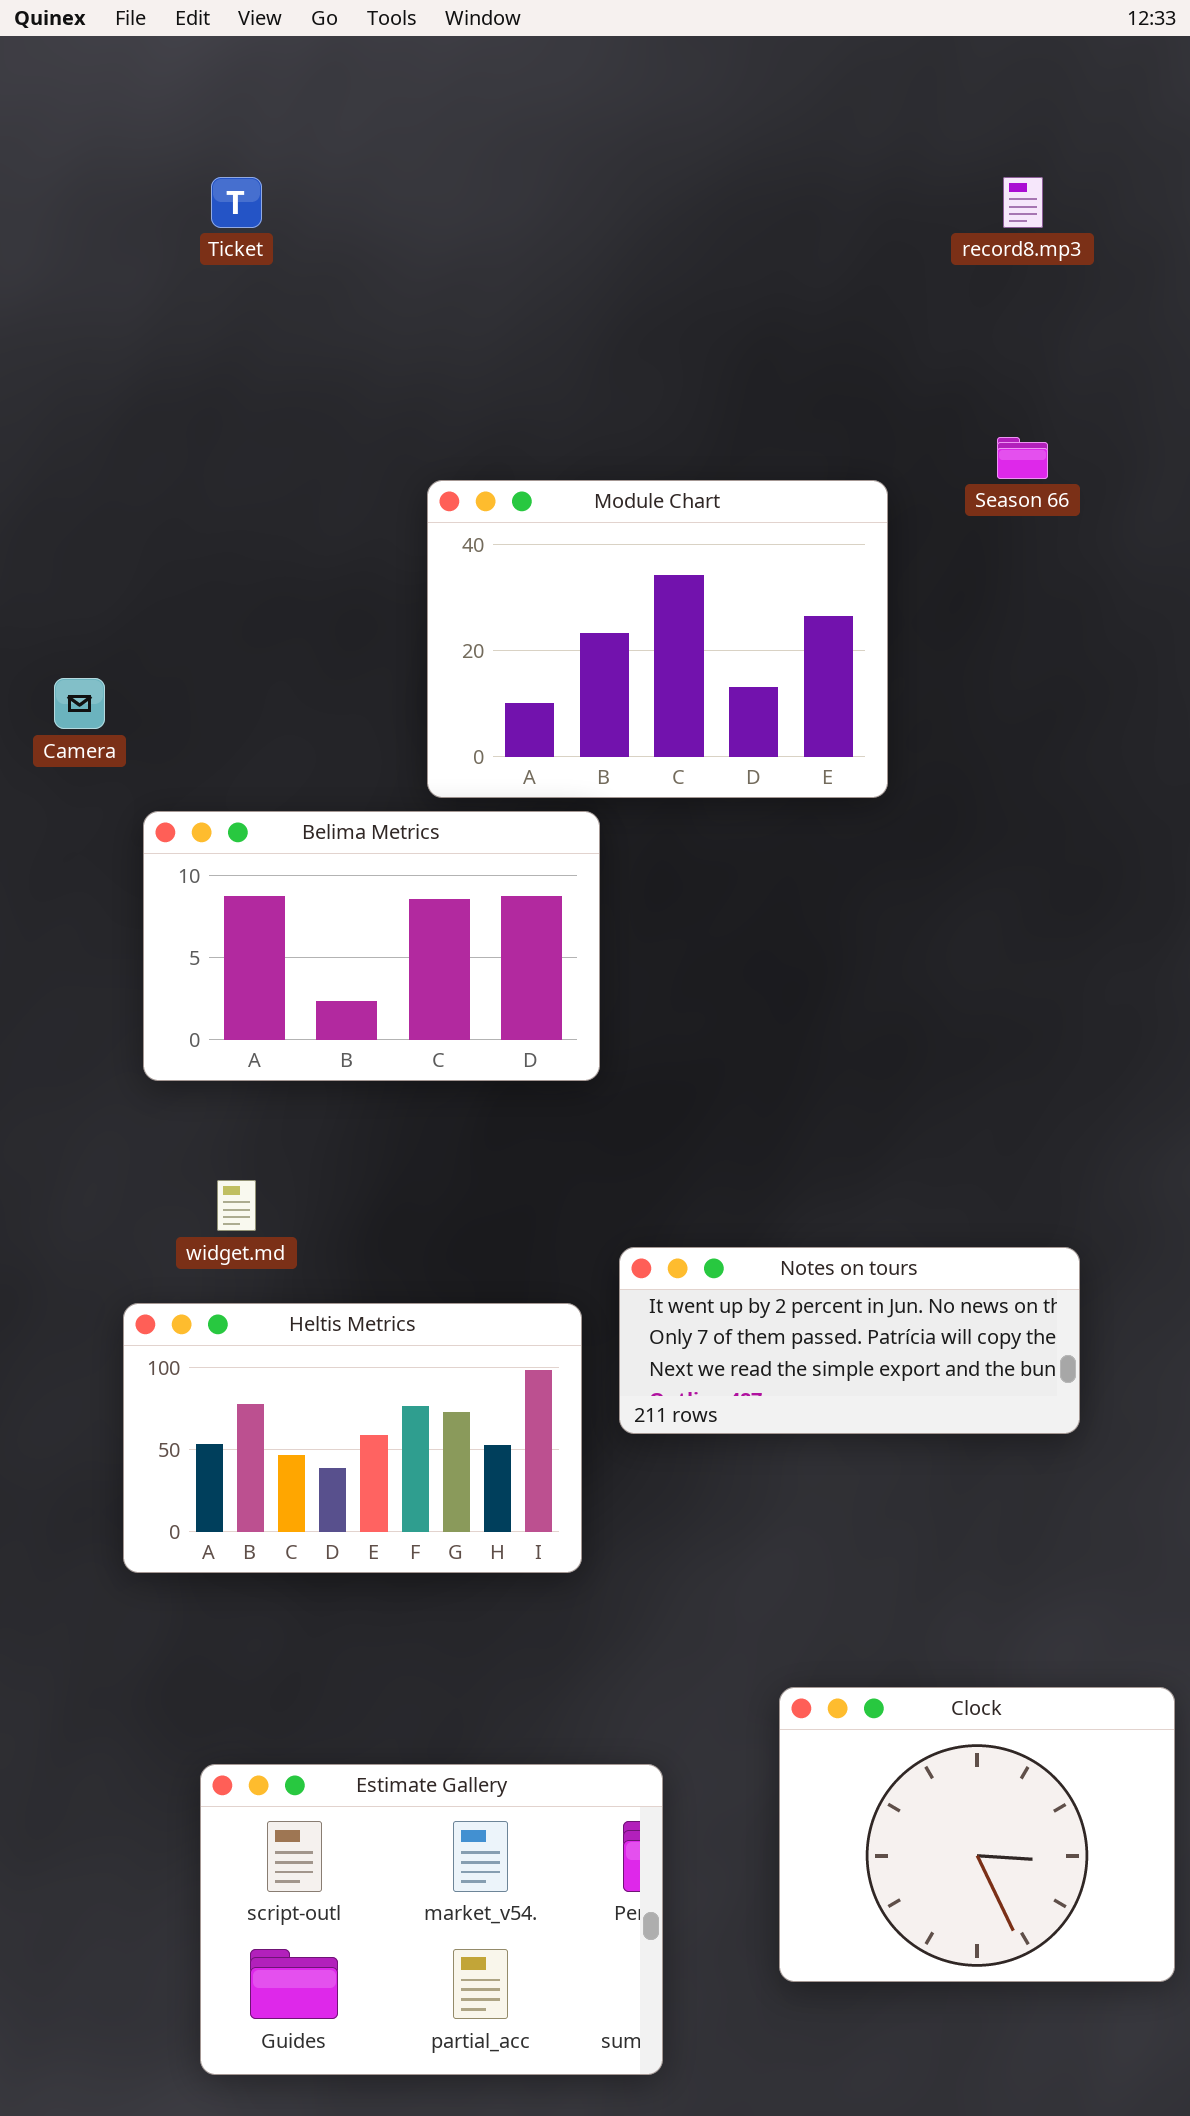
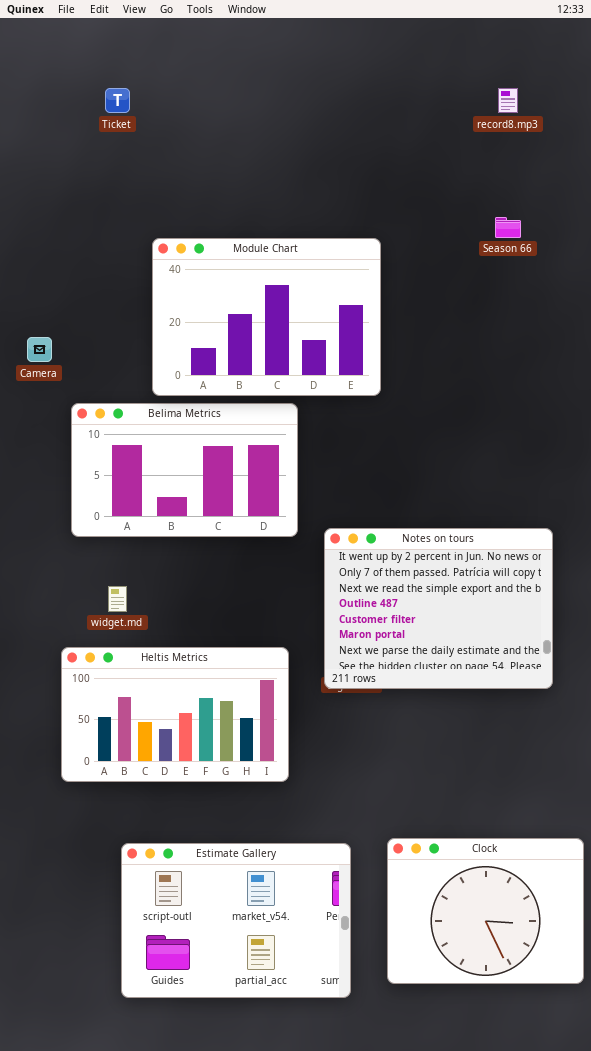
Module Chart: [427,480,888,798] -> [152,238,381,396], moved
Notes on tours: [619,1247,1080,1434] -> [324,528,553,689], moved, resized
Estimate Gallery: [200,1764,663,2075] -> [121,843,351,998], moved

